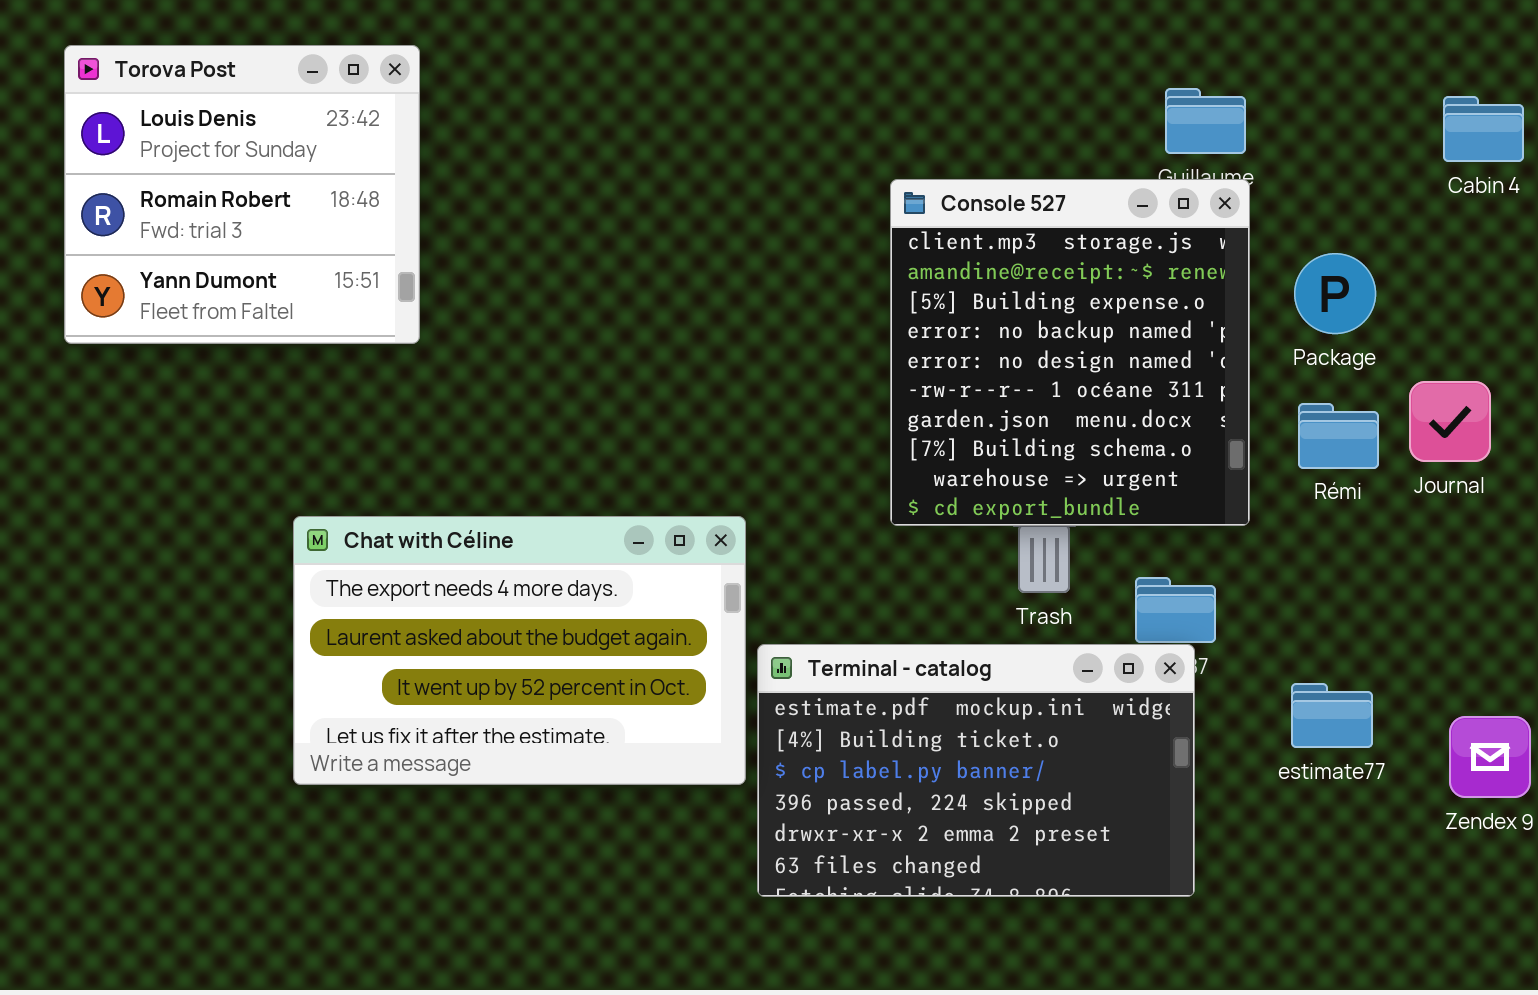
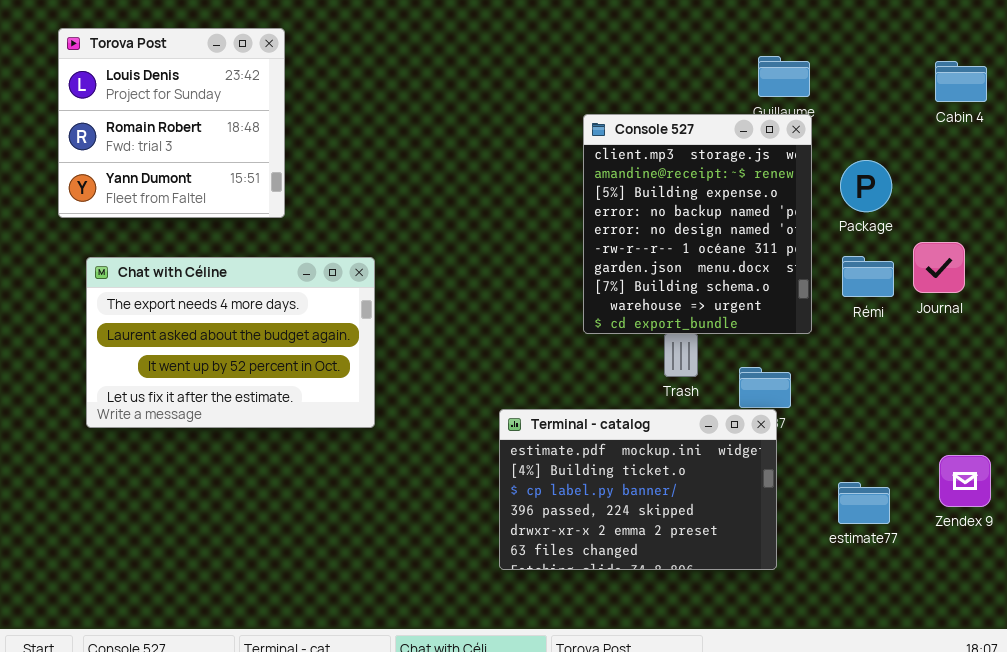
Chat with Céline: [293,516,746,785] -> [86,257,375,428], moved
estimate77: [1291,683,1373,748] -> [838,482,890,524], moved

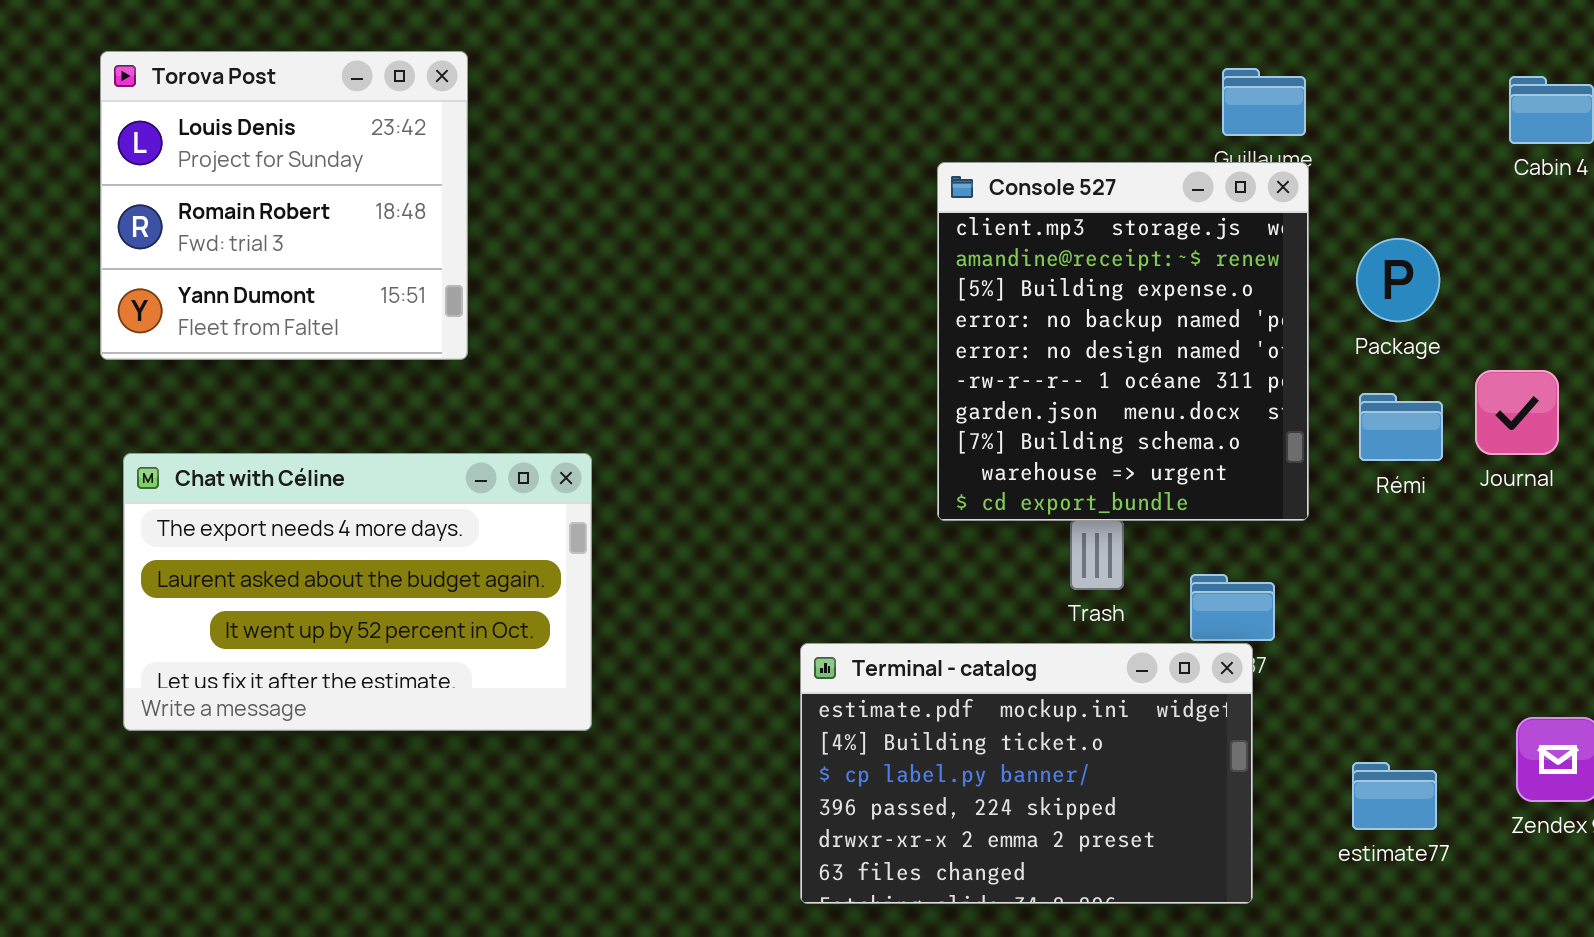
Torova Post: [58,28,285,218] -> [100,51,468,360], moved
Chat with Céline: [86,257,375,428] -> [123,453,592,731], moved

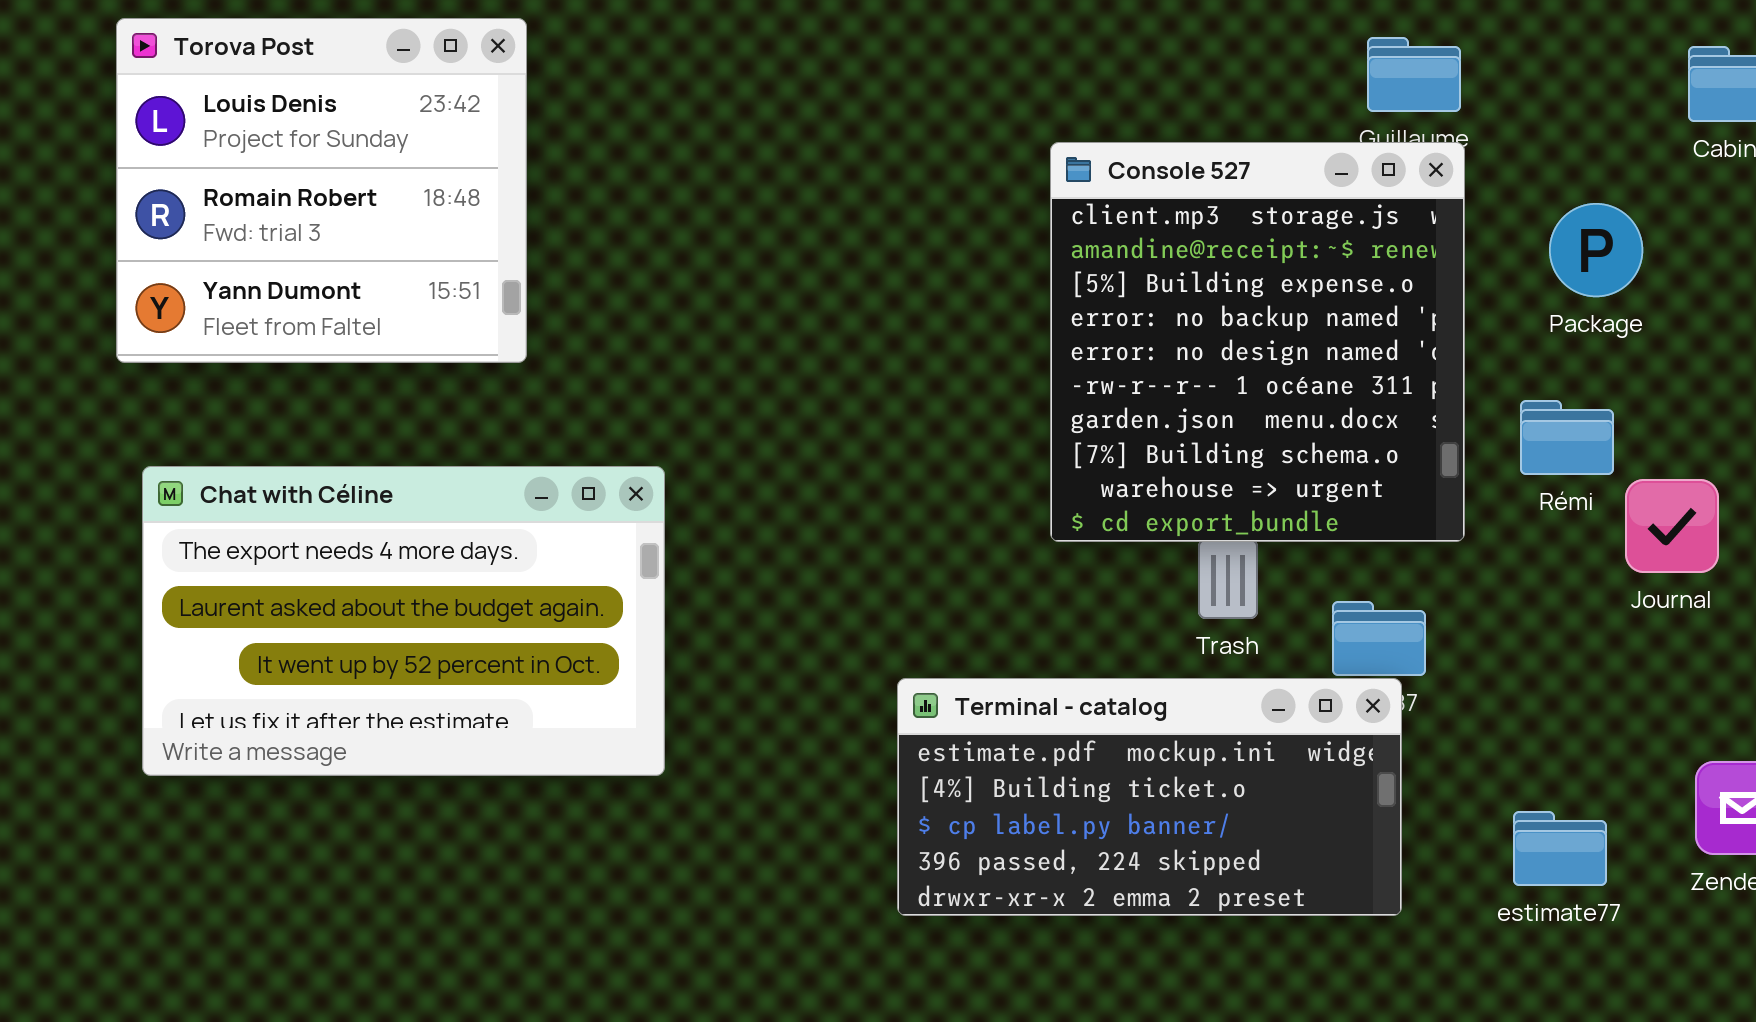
Package: [1356,238,1440,322] -> [1549,203,1643,297], moved
Journal: [1475,370,1559,455] -> [1625,479,1719,573], moved
Terminal - catalog: [800,643,1253,904] -> [897,678,1402,916], resized

